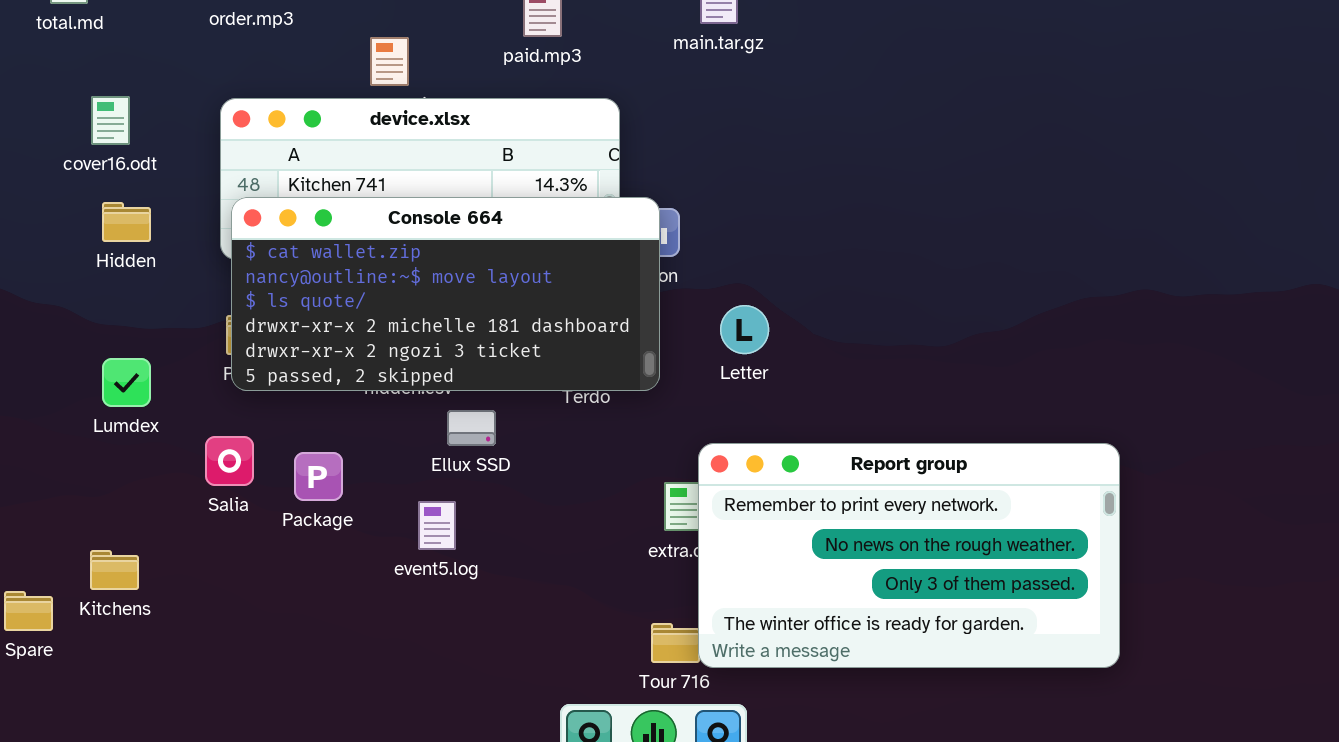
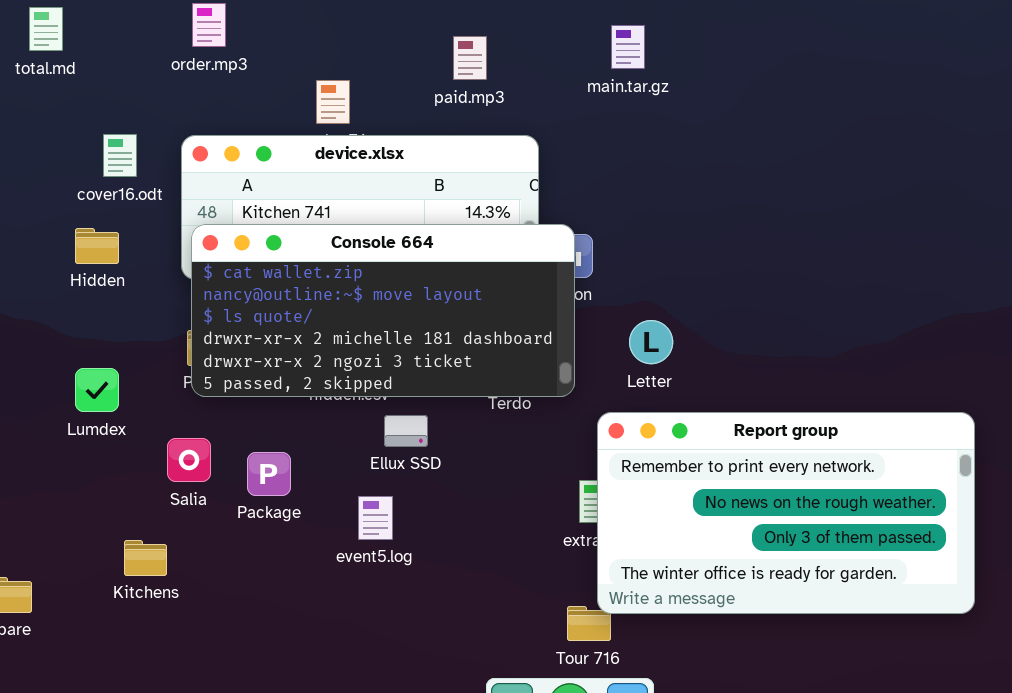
cover16.odt: [91,96,130,145] -> [103,134,137,177], moved
Report group: [698,443,1120,668] -> [597,412,975,614], moved
Kitchens: [90,550,139,590] -> [124,540,167,576], moved

